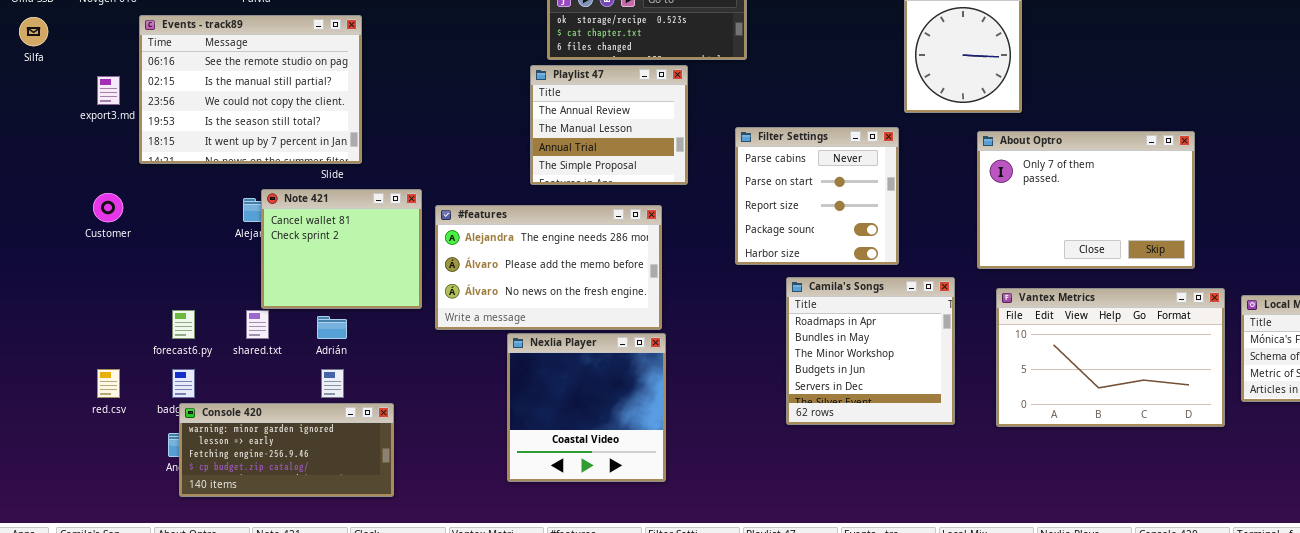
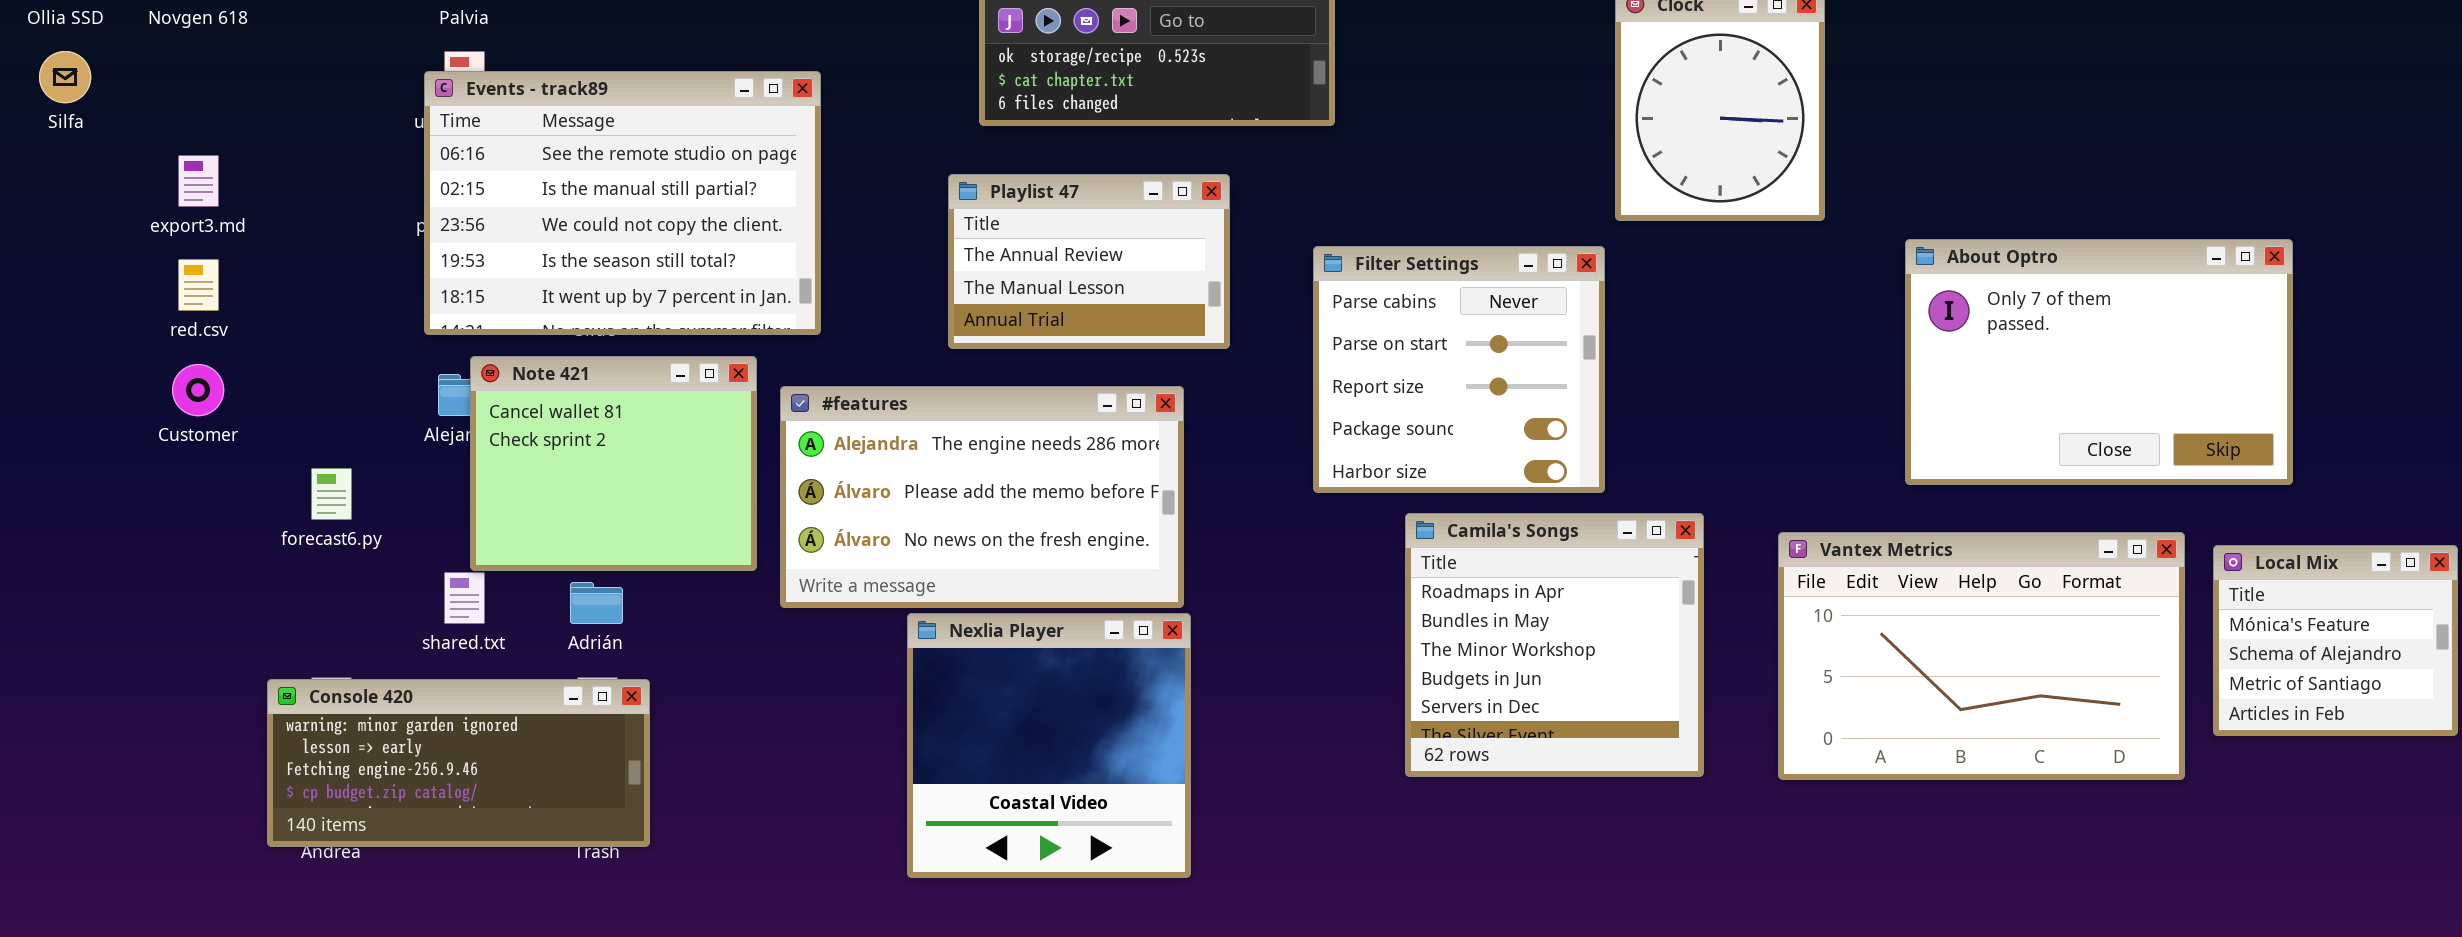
Events - track89: [139,15,362,164] -> [424,71,821,335], moved
Playlist 47: [530,65,688,185] -> [948,174,1230,349], resized
About Optro: [977,131,1195,269] -> [1905,239,2293,485], moved
forecast6.py: [172,310,195,339] -> [311,468,352,520], moved
red.csv: [97,369,120,398] -> [178,259,219,311], moved
Console 420: [179,403,394,497] -> [267,679,650,847], moved

